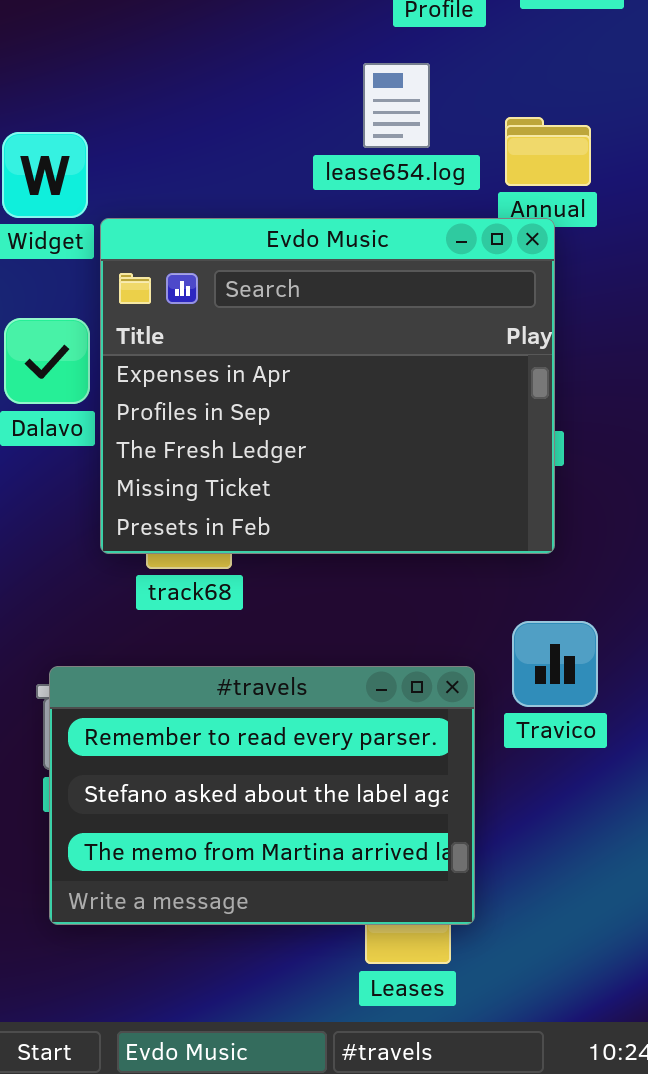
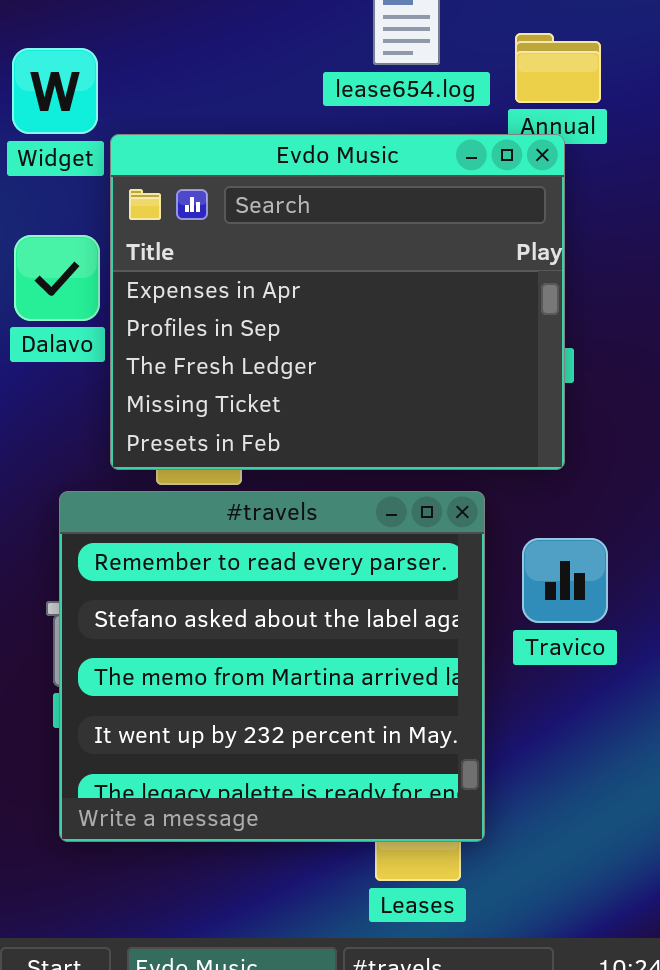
#travels: [49,666,475,925] -> [59,491,485,842], resized

